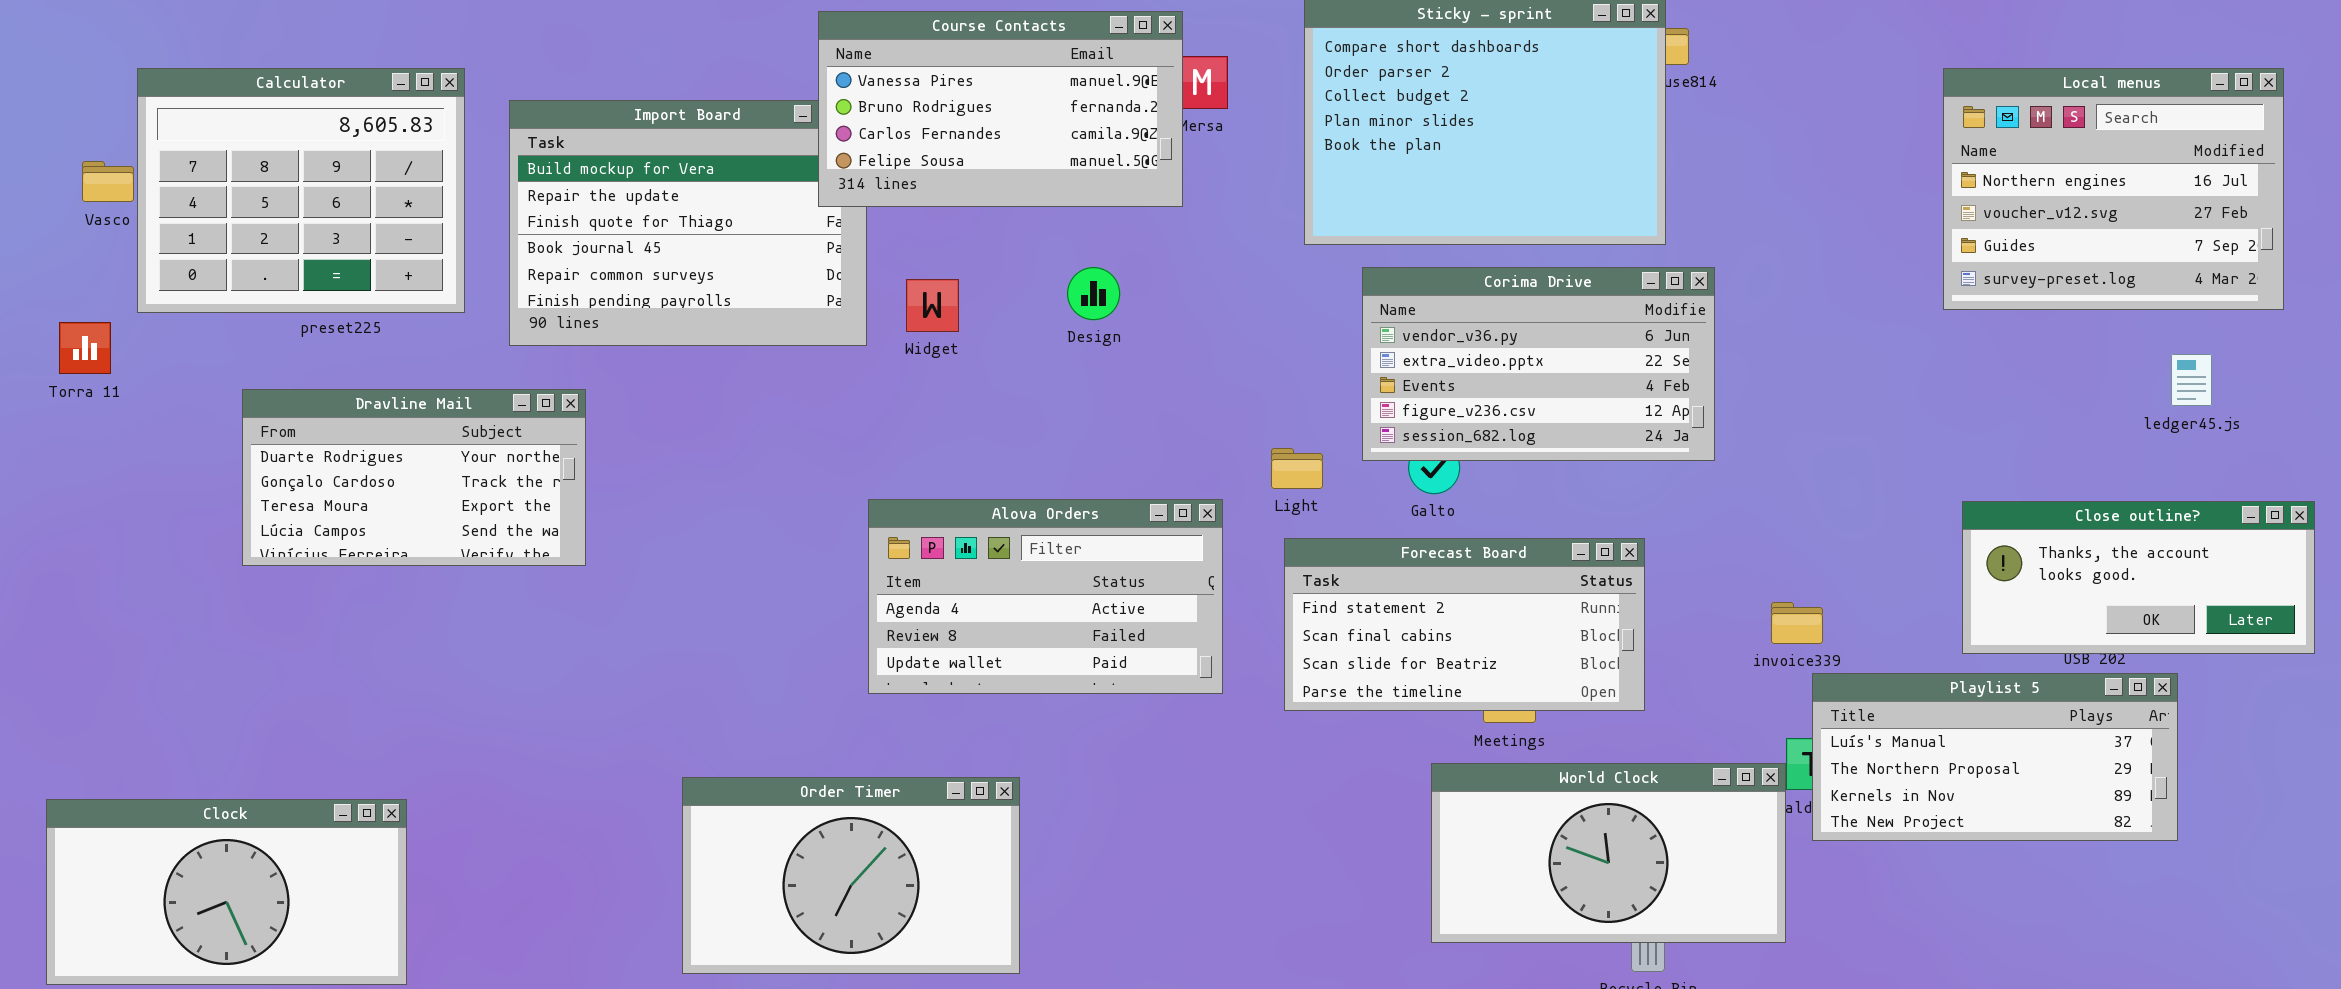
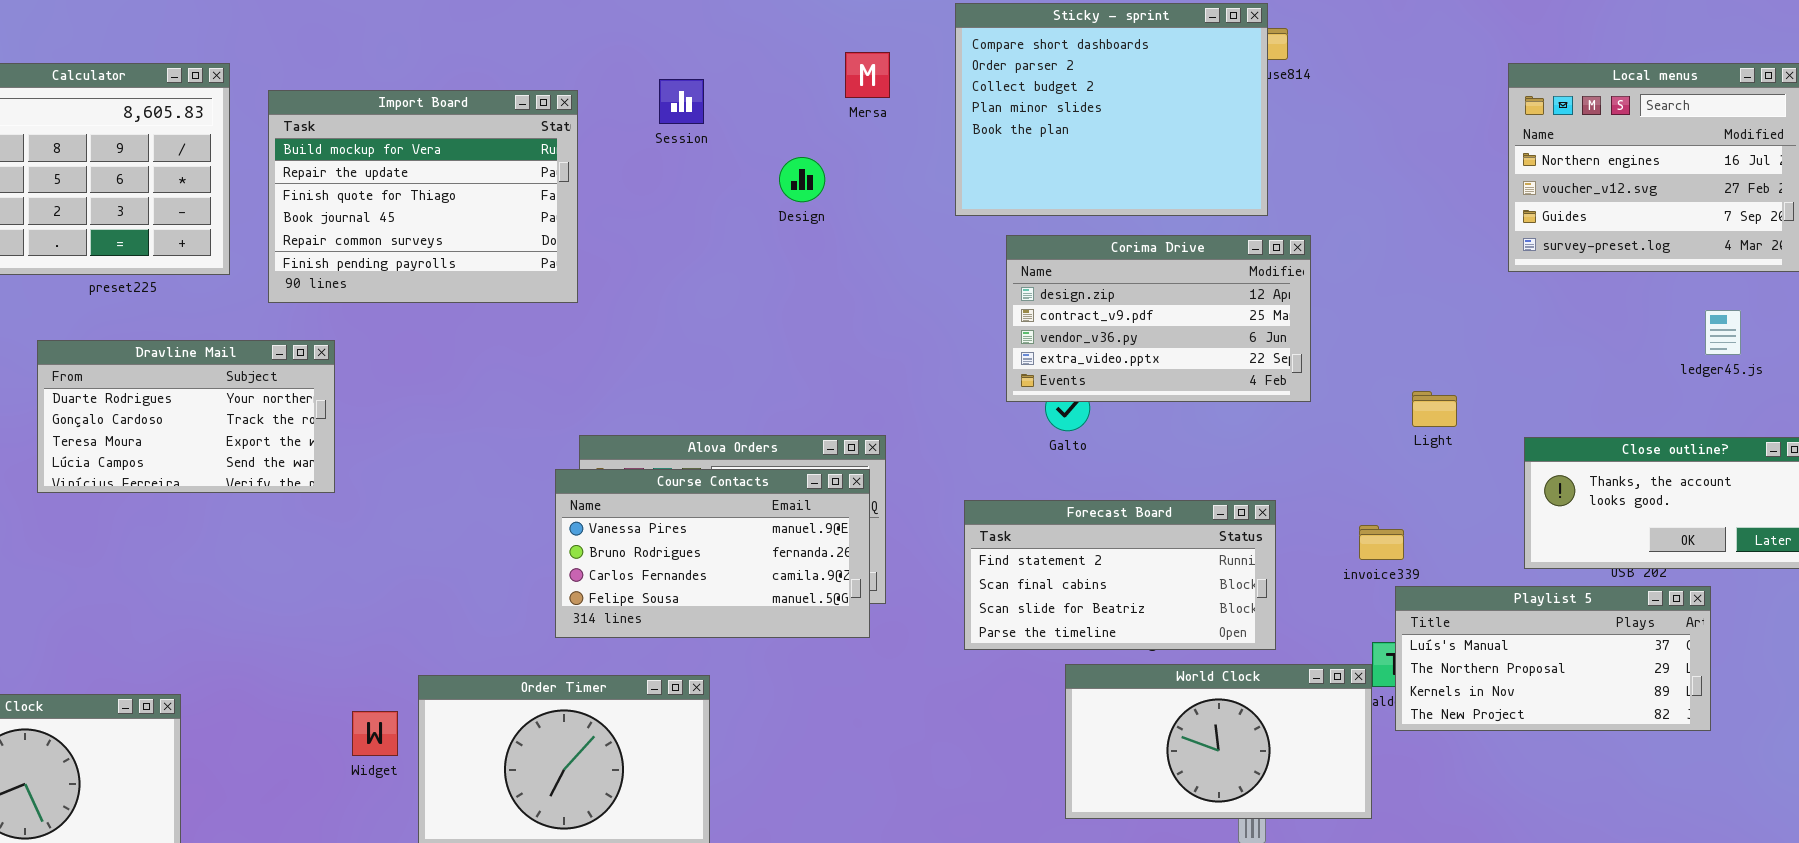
Course Contacts: [818,11,1183,207] -> [555,469,870,638], moved
Design: [1067,267,1120,320] -> [779,157,825,202], moved
Corima Drive: [1362,267,1715,461] -> [1006,235,1311,402], scrolled up 2 rows
Widget: [906,279,959,332] -> [352,711,398,756], moved
Light: [1271,448,1323,489] -> [1412,391,1457,427], moved
Forecast Board: [1284,538,1645,711] -> [964,500,1276,650], moved

